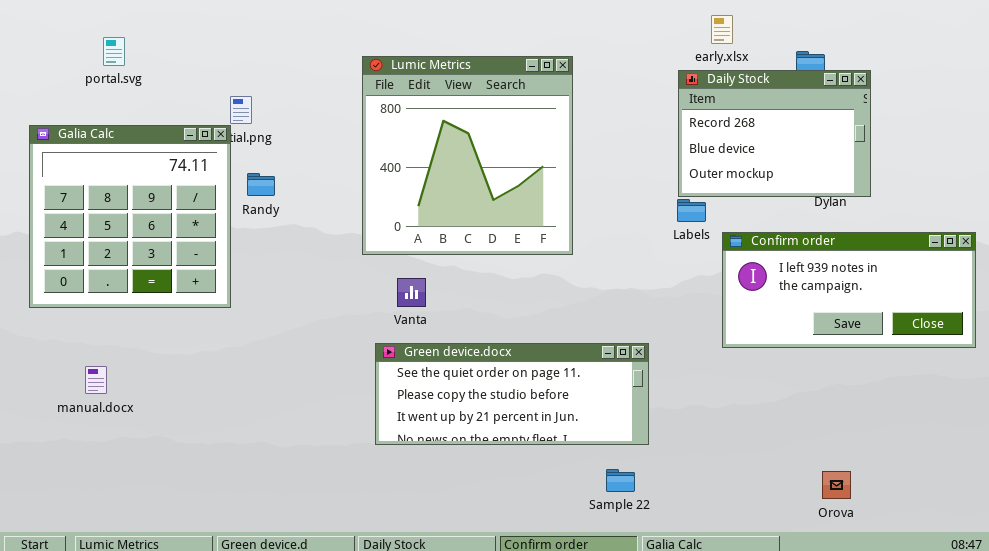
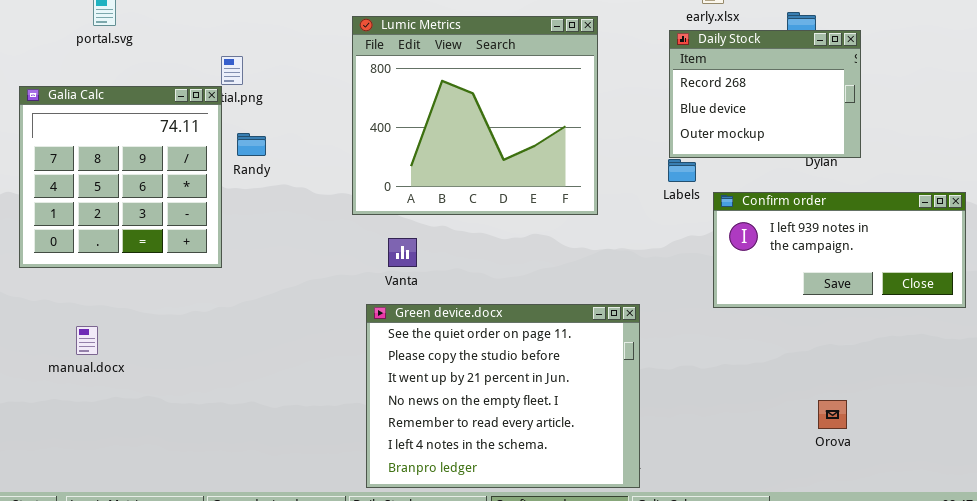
Lumic Metrics: [362,56,573,255] -> [352,16,598,215], resized
Green device.docx: [375,343,649,445] -> [366,304,640,488], resized
Orova: [822,471,851,499] -> [818,400,847,429], moved

